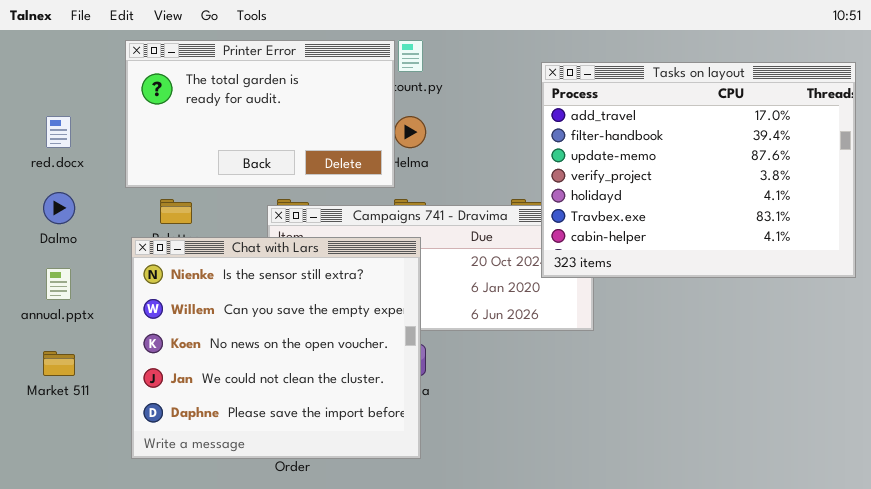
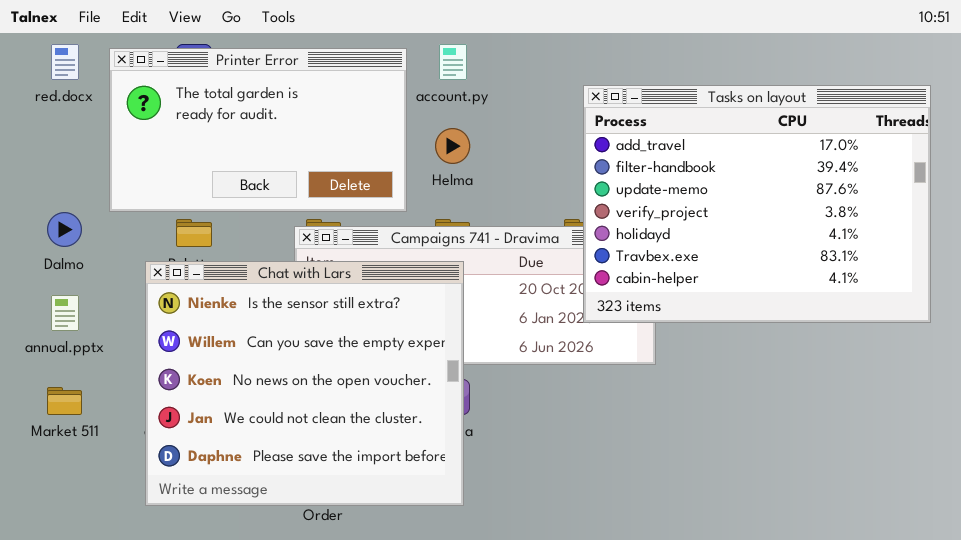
Printer Error: [125,40,395,188] -> [109,48,407,212], moved
Tasks on layout: [541,62,856,278] -> [583,85,931,323], moved
red.docx: [46,116,71,148] -> [51,44,79,80], moved

